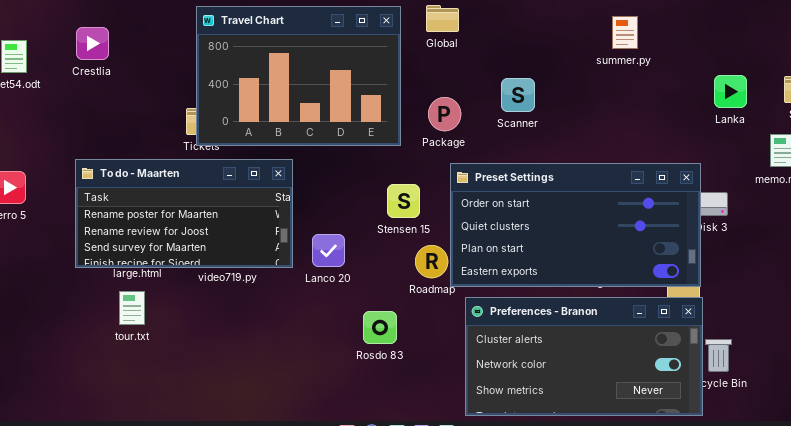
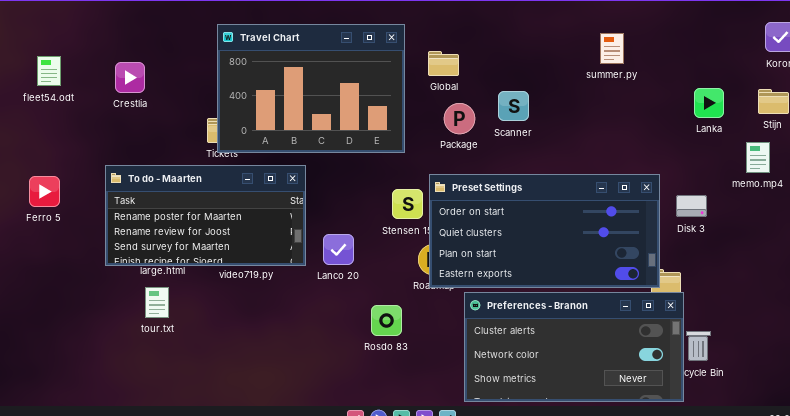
Global: [426,5,459,32] -> [428,51,459,76], moved
Crestlia: [76,27,109,60] -> [115,62,145,93], moved
Package: [428,97,461,131] -> [444,103,475,134], moved
Preset Settings: [450,163,701,287] -> [429,174,660,288], moved

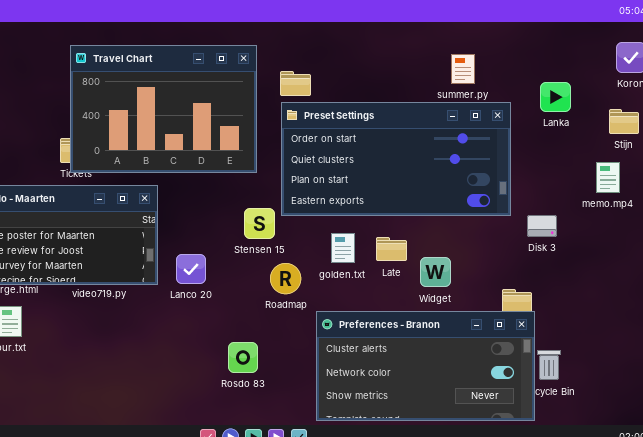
Lanka: [694,88,724,118] -> [540,82,571,112], moved
Preset Settings: [429,174,660,288] -> [281,102,511,216], moved
Rosdo 83: [371,305,402,336] -> [228,342,258,373], moved

